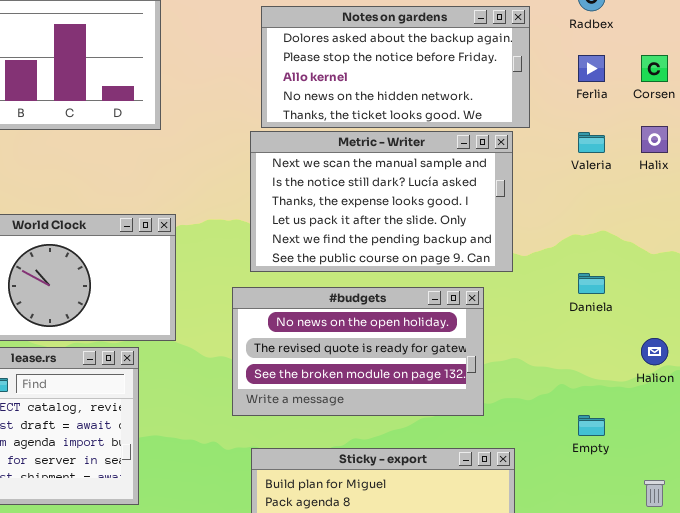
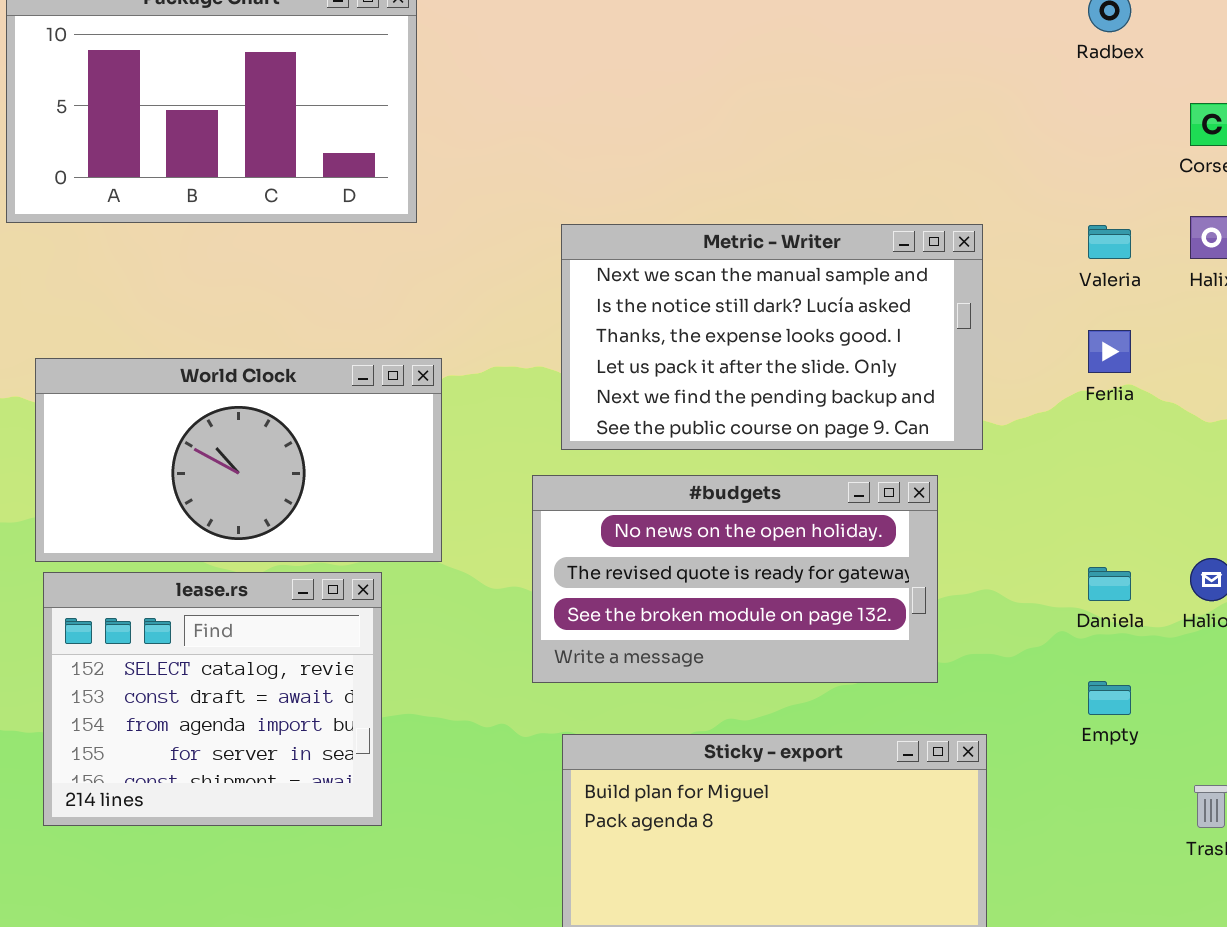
Notes on gardens: [261,6,530,128] -> none, closed
Ferlia: [578,55,605,82] -> [1088,330,1131,373], moved
Daniela: [578,273,605,294] -> [1088,567,1131,601], moved

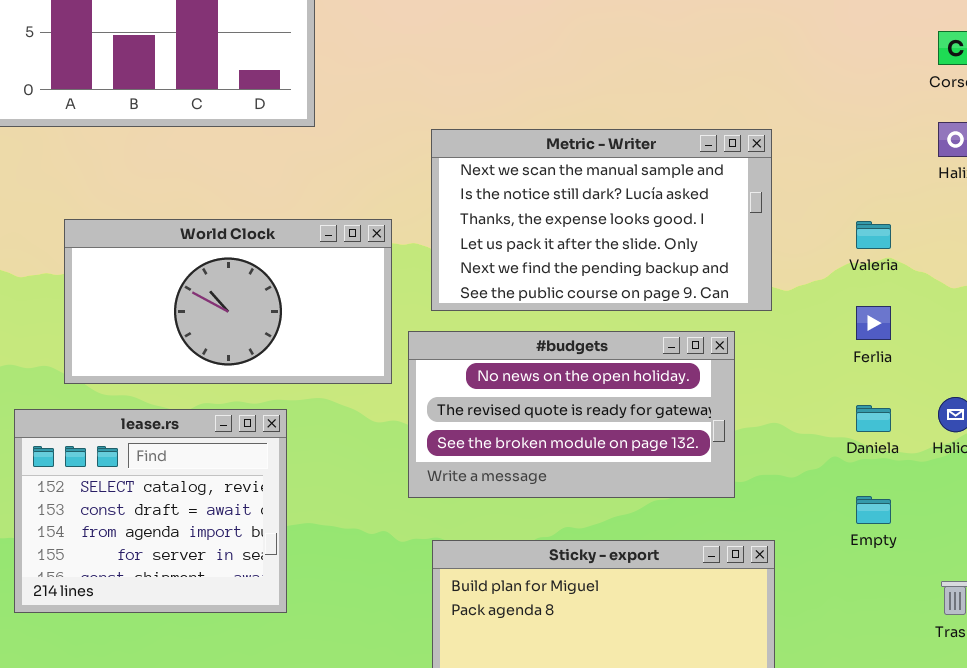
Valeria: [1088,225,1131,259] -> [856,221,891,249], moved
Ferlia: [1088,330,1131,373] -> [856,306,891,340], moved
World Clock: [35,358,442,562] -> [64,219,392,384], moved

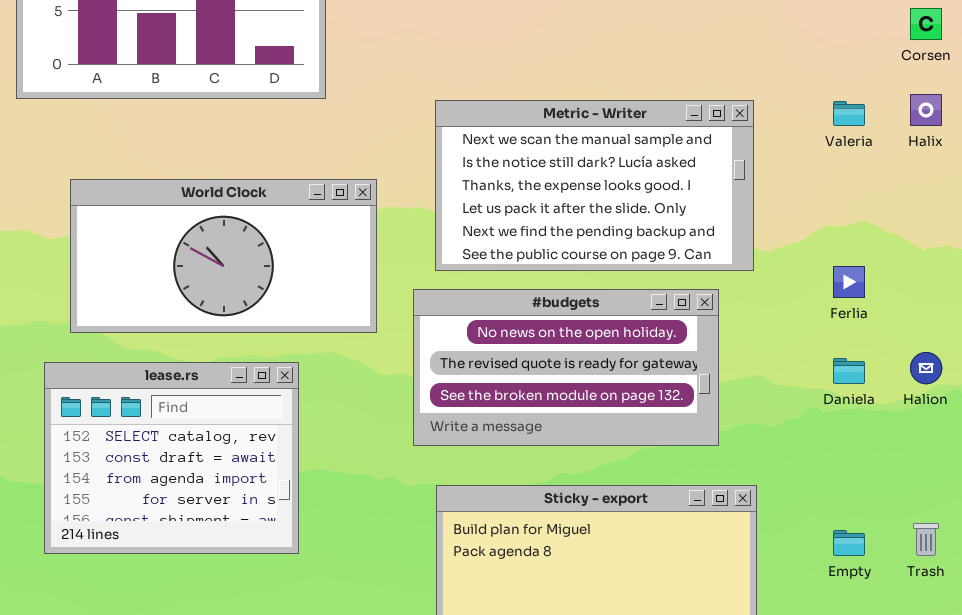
World Clock: [64,219,392,384] -> [70,179,377,333], moved
Valeria: [856,221,891,249] -> [833,101,865,126], moved
Empty: [856,496,891,524] -> [833,530,865,556], moved

